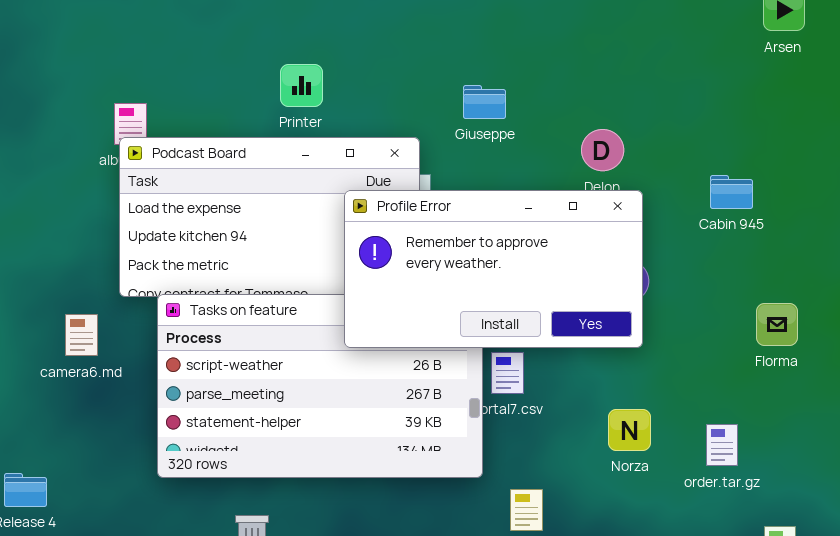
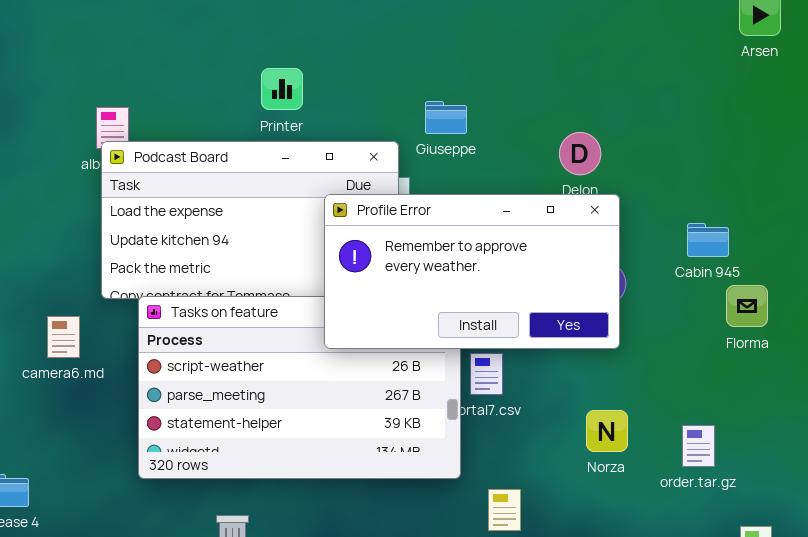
Giuseppe: [463,85,506,119] -> [425,101,467,134], moved
Cabin 945: [710,175,753,209] -> [687,223,729,257], moved
Florma: [756,303,798,346] -> [726,285,768,327], moved

